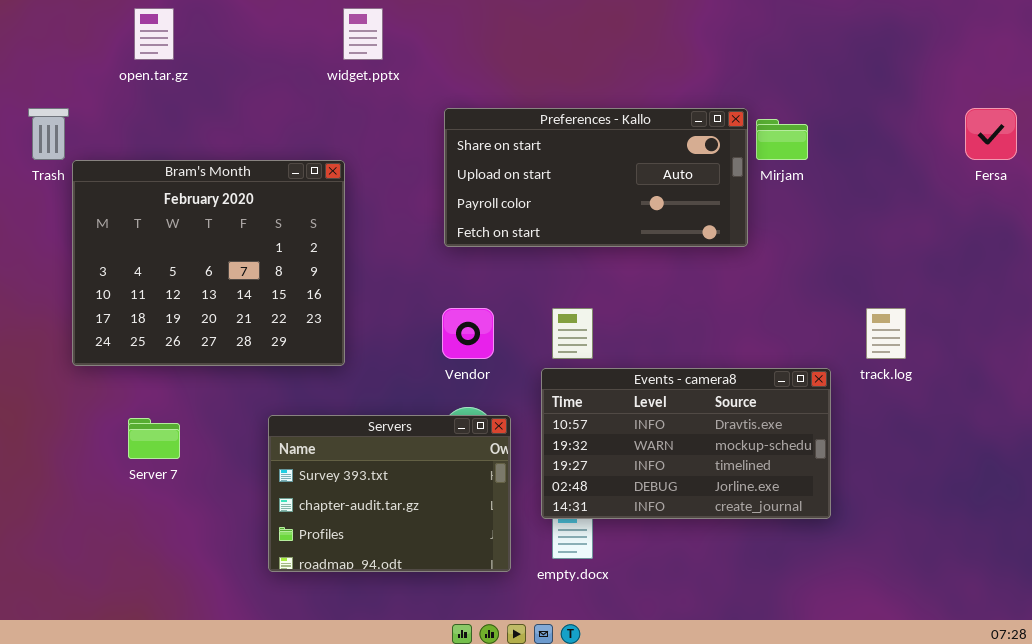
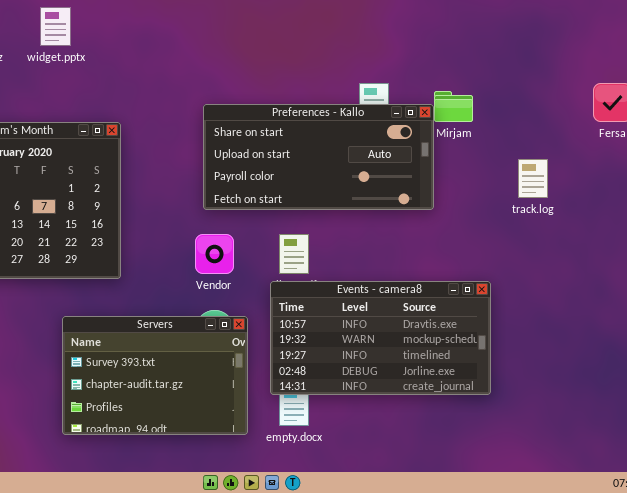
widget.pptx: [343,8,383,60] -> [40,7,71,46], moved
Preferences - Kallo: [444,108,748,247] -> [203,104,434,210], moved
track.log: [866,308,906,359] -> [518,159,548,198], moved

